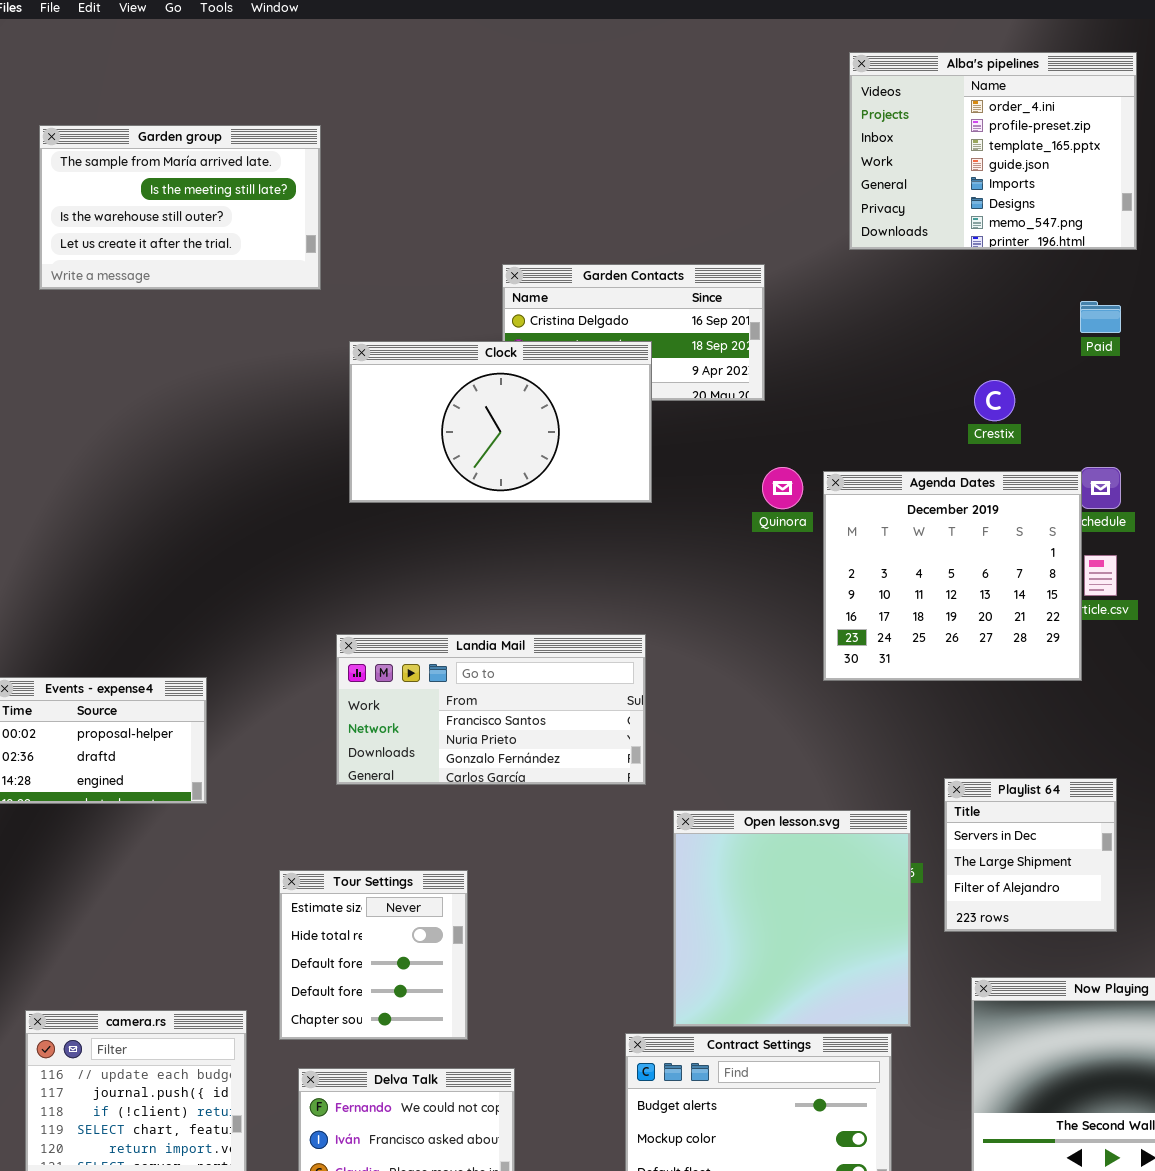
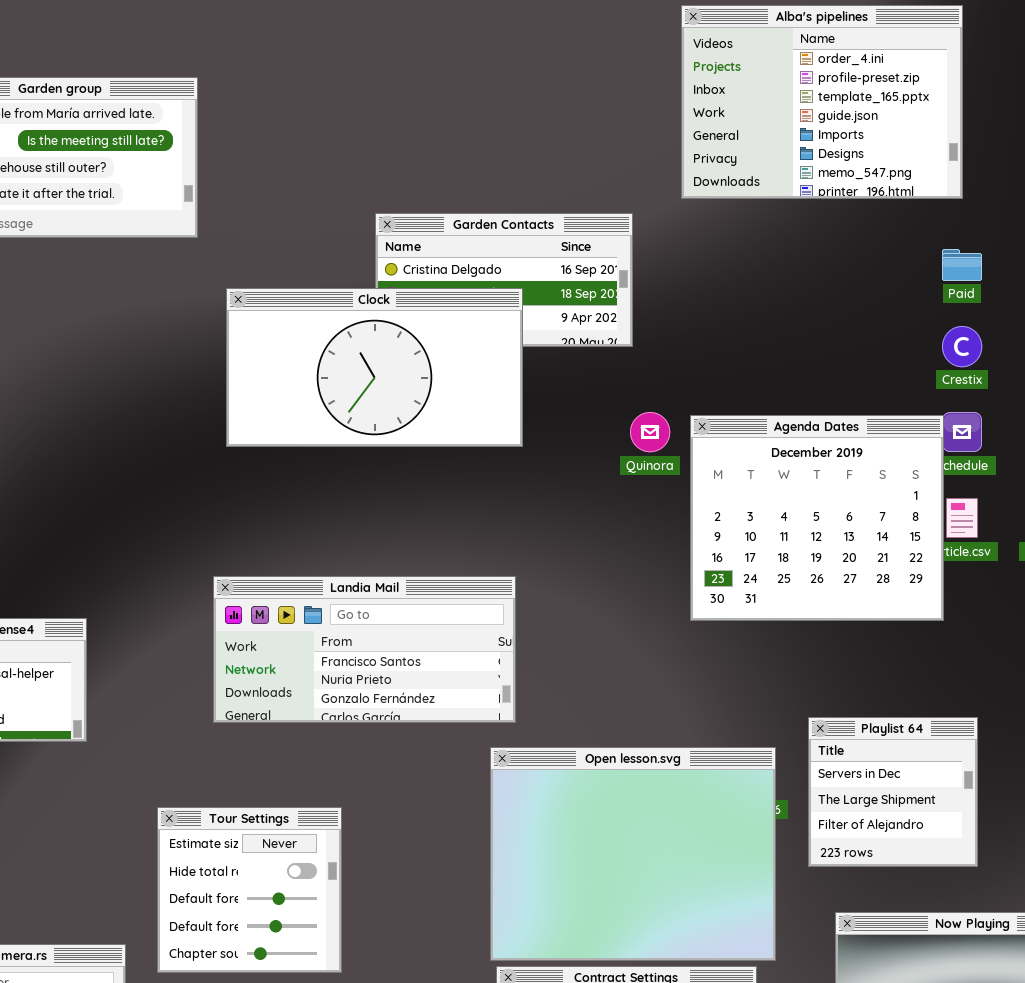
Alba's pipelines: [849,52,1137,250] -> [681,5,963,199], moved
Crestix: [974,380,1015,421] -> [942,326,982,367], moved
Open lesson.svg: [673,810,911,1027] -> [490,747,776,961], resized

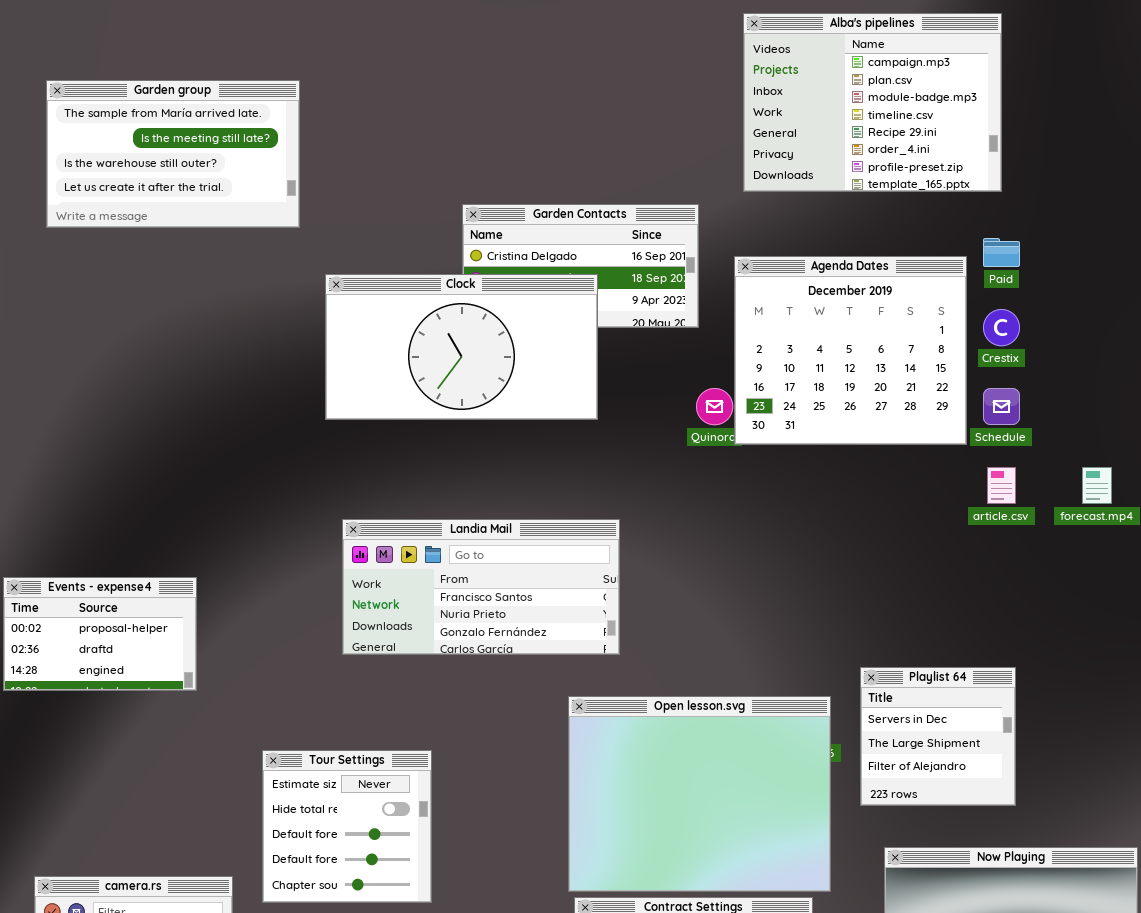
Alba's pipelines: [681,5,963,199] -> [743,13,1002,192], scrolled up 5 rows
Agenda Dates: [690,415,944,621] -> [734,256,967,445], moved
Landia Mail: [213,576,516,723] -> [342,519,620,655], moved

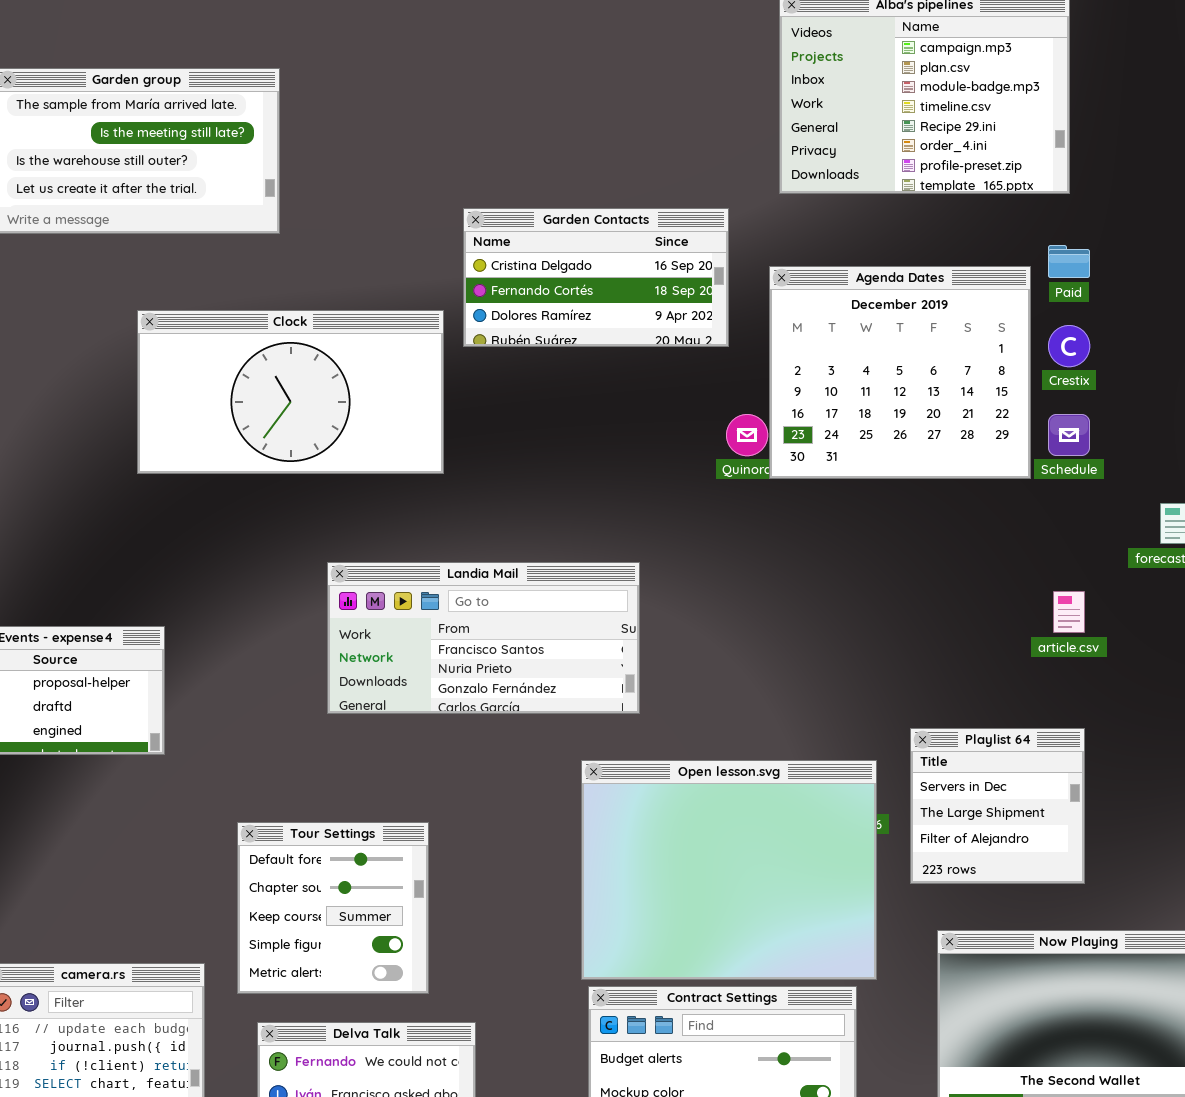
Clock: [325,274,598,420] -> [137,310,444,474], moved
article.csv: [987,467,1016,504] -> [1053,591,1085,633], moved
Tour Settings: [262,750,432,903] -> [237,822,429,994], scrolled down 3 rows

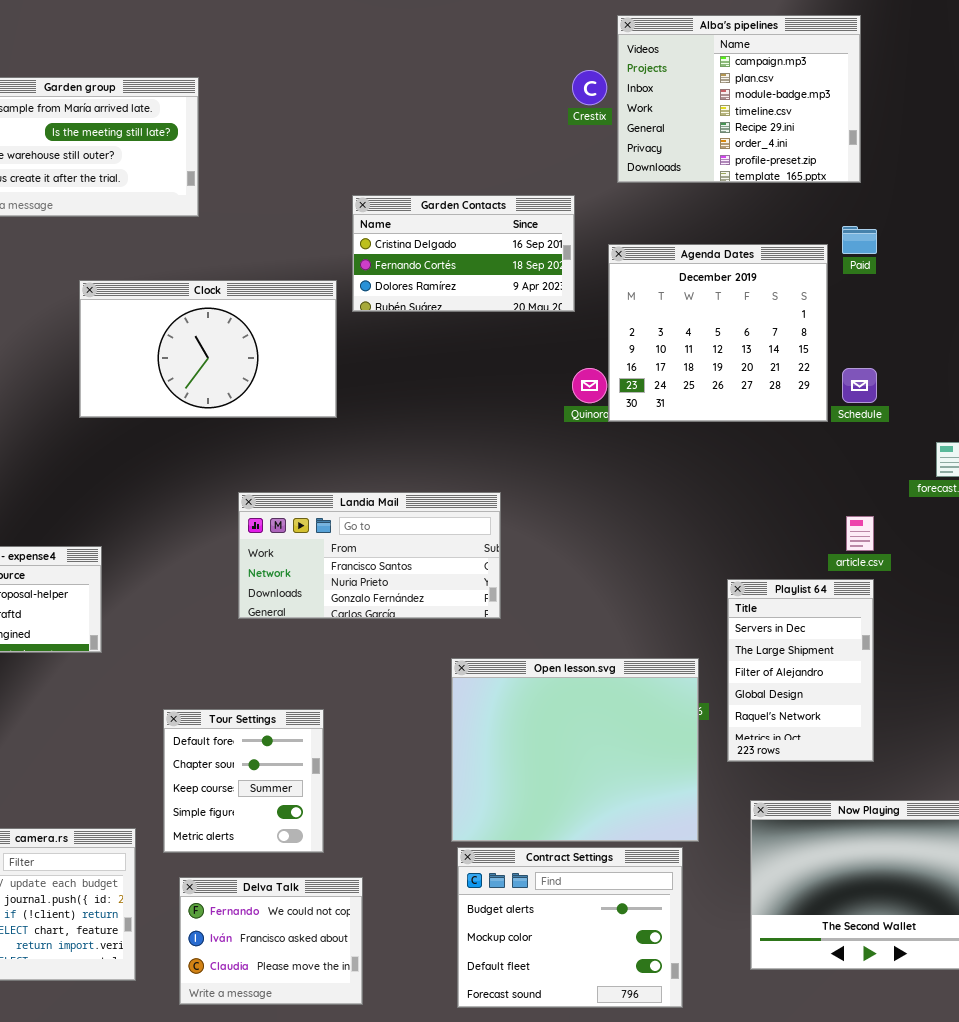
Crestix: [1048,325,1090,367] -> [572,70,607,105], moved
Playlist 64: [910,728,1085,884] -> [727,579,874,762], resized

